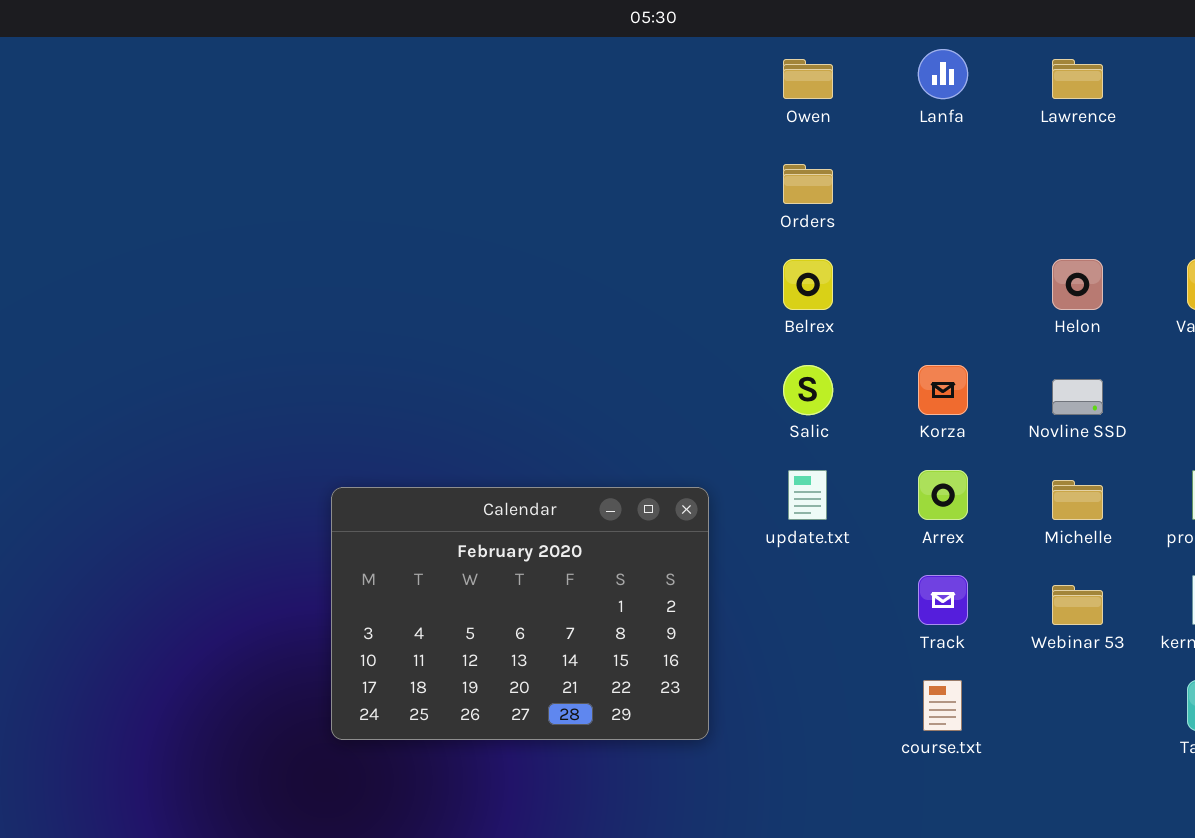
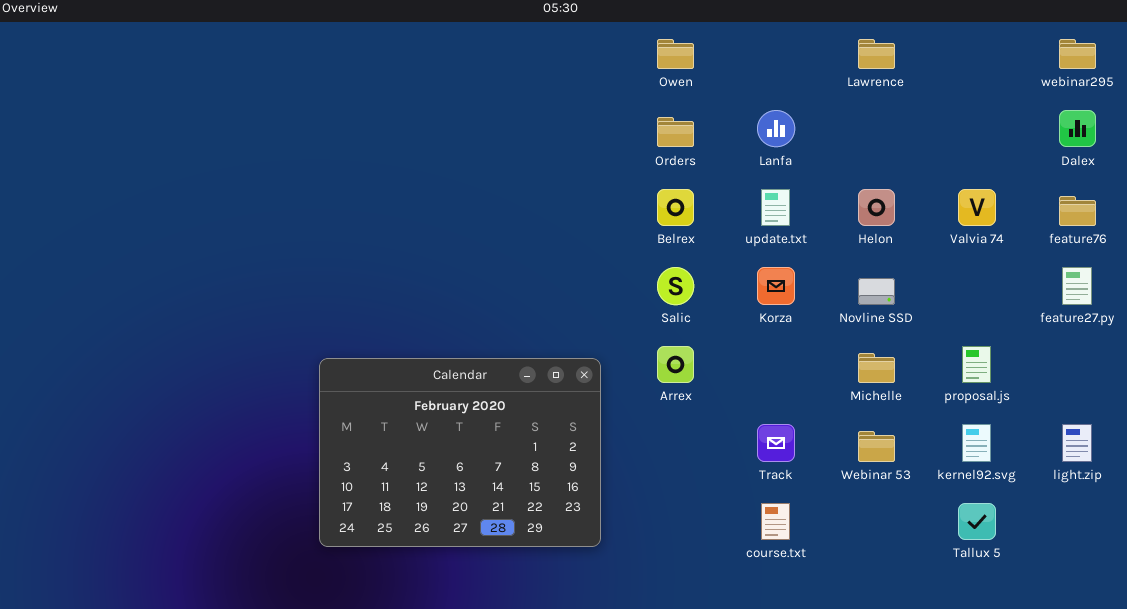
Lanfa: [918,49,968,99] -> [757,110,795,147], moved
update.txt: [788,470,827,520] -> [761,189,790,226], moved
Arrex: [918,470,968,520] -> [657,346,694,383], moved

